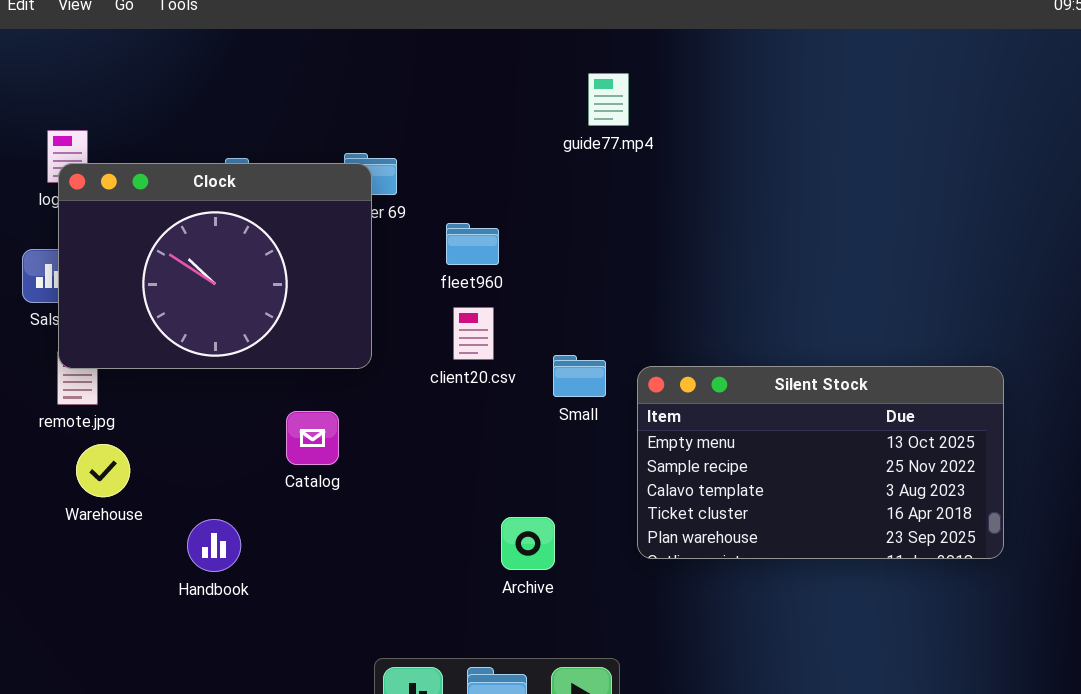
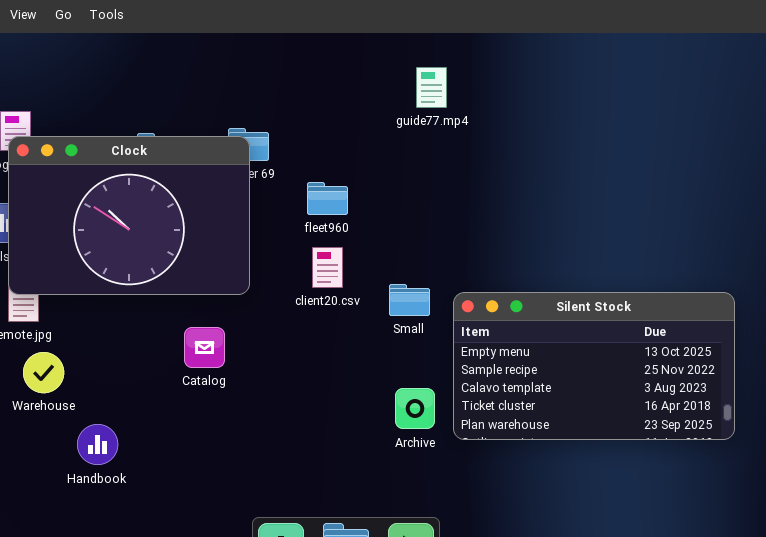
Archive: [501,517,555,570] -> [395,388,435,429], moved
Handbook: [187,519,241,572] -> [77,424,118,465], moved

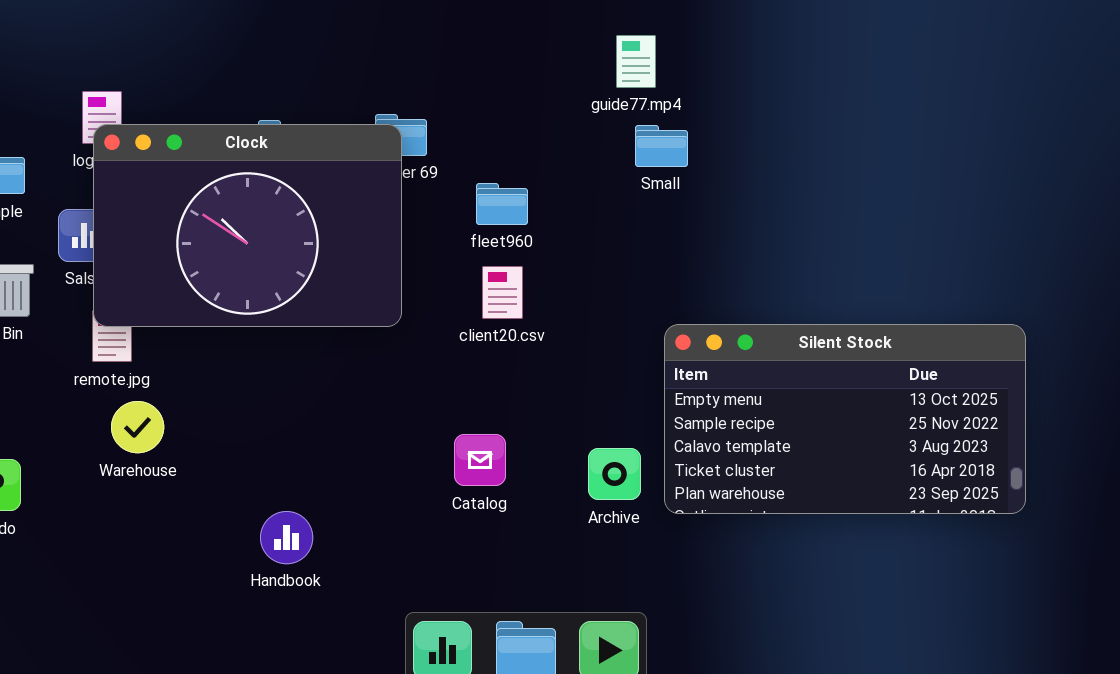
Small: [389,284,430,316] -> [635,125,688,167], moved
Catalog: [184,327,225,368] -> [454,434,506,486], moved
Handbook: [77,424,118,465] -> [260,511,313,564], moved

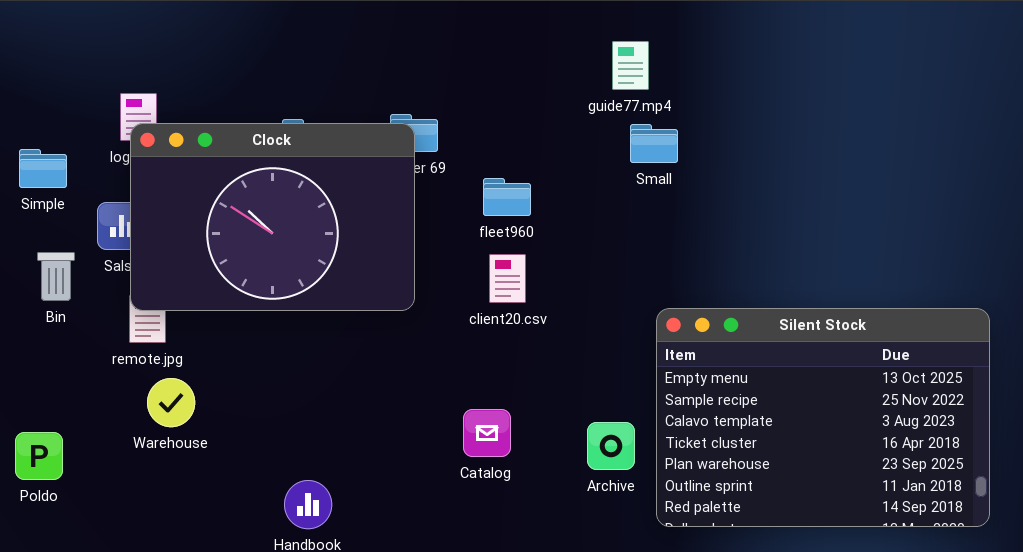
Silent Stock: [664,324,1026,514] -> [656,308,990,527], resized

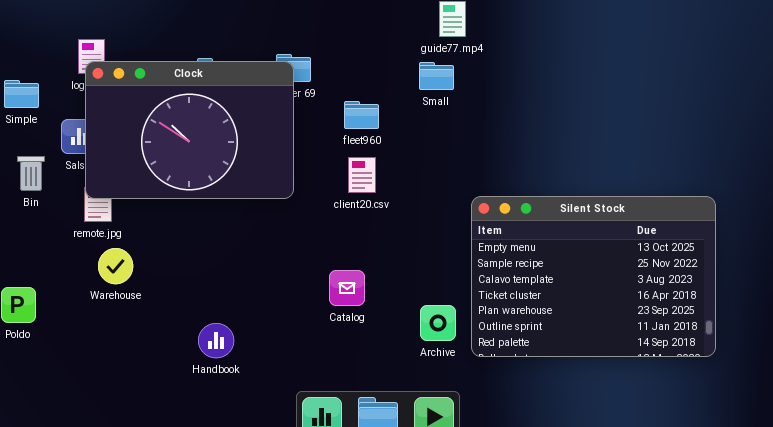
Small: [630,124,678,163] -> [419,62,454,90], moved
Archive: [587,422,635,470] -> [420,305,456,341], moved

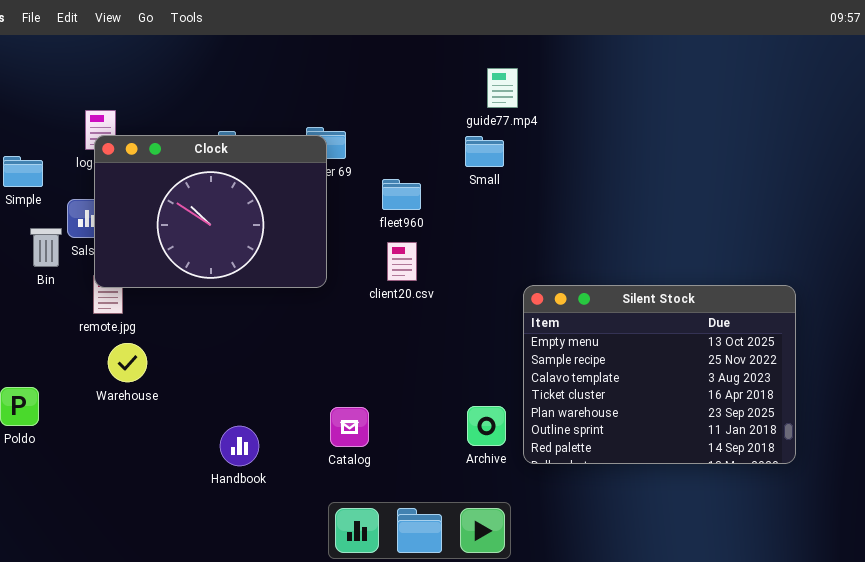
Bin: [17,156,45,191] -> [30,228,62,267], moved
Catalog: [329,270,365,306] -> [330,407,369,447], moved

